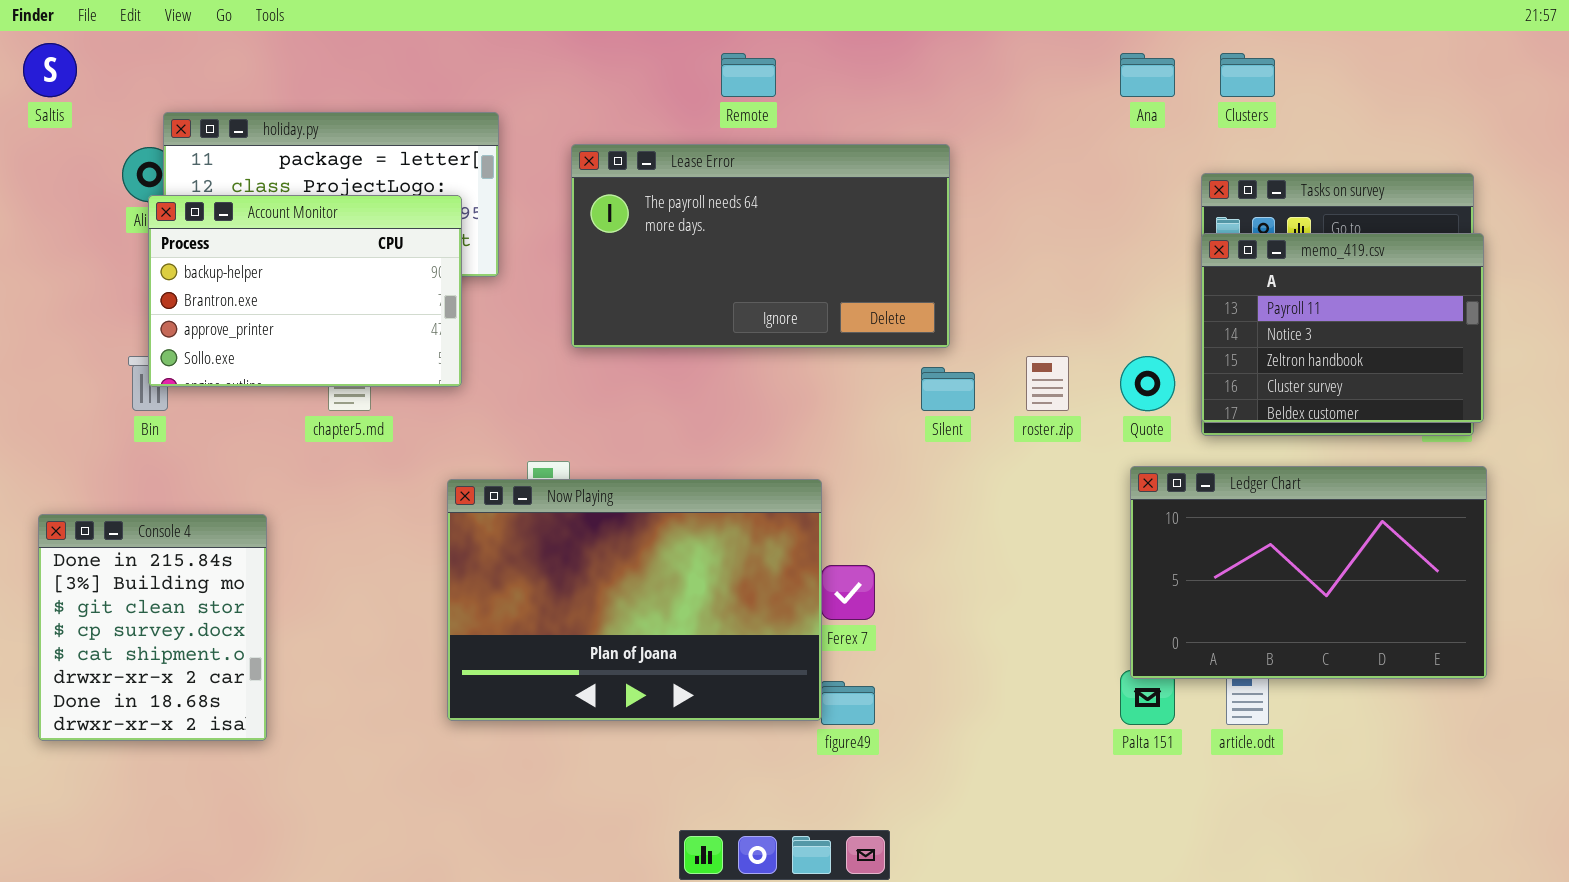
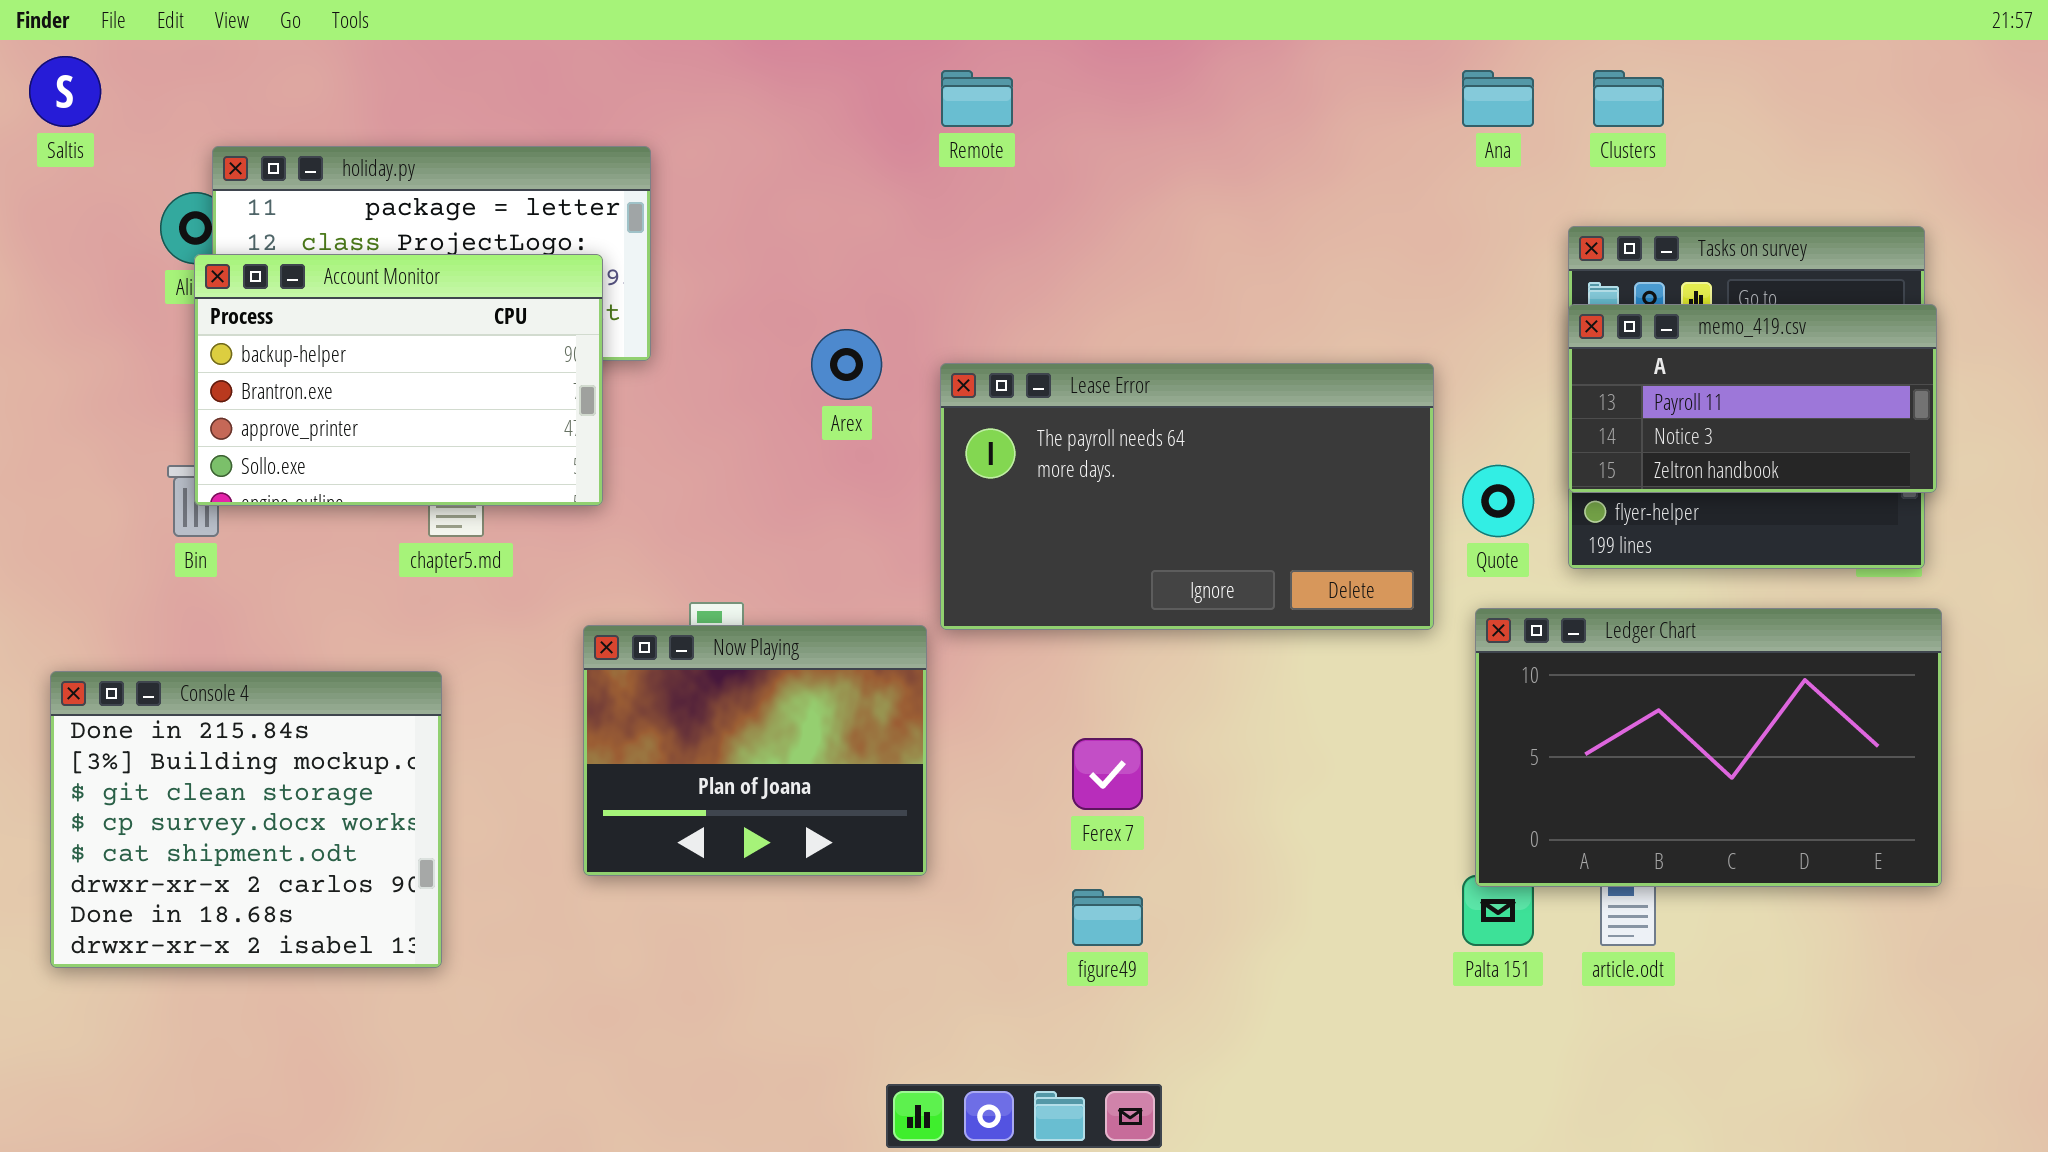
Lease Error: [571,144,950,348] -> [940,363,1434,630], moved
memo_419.csv: [1201,233,1484,423] -> [1568,304,1937,493], resized
Now Playing: [447,479,822,721] -> [583,625,927,876], resized
Console 4: [38,514,267,741] -> [50,671,442,968], resized

